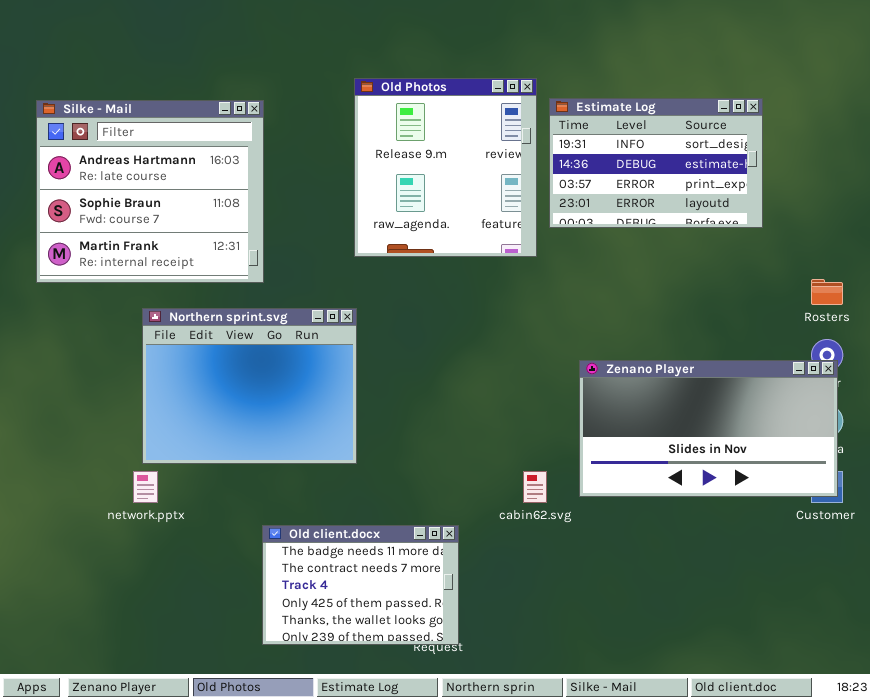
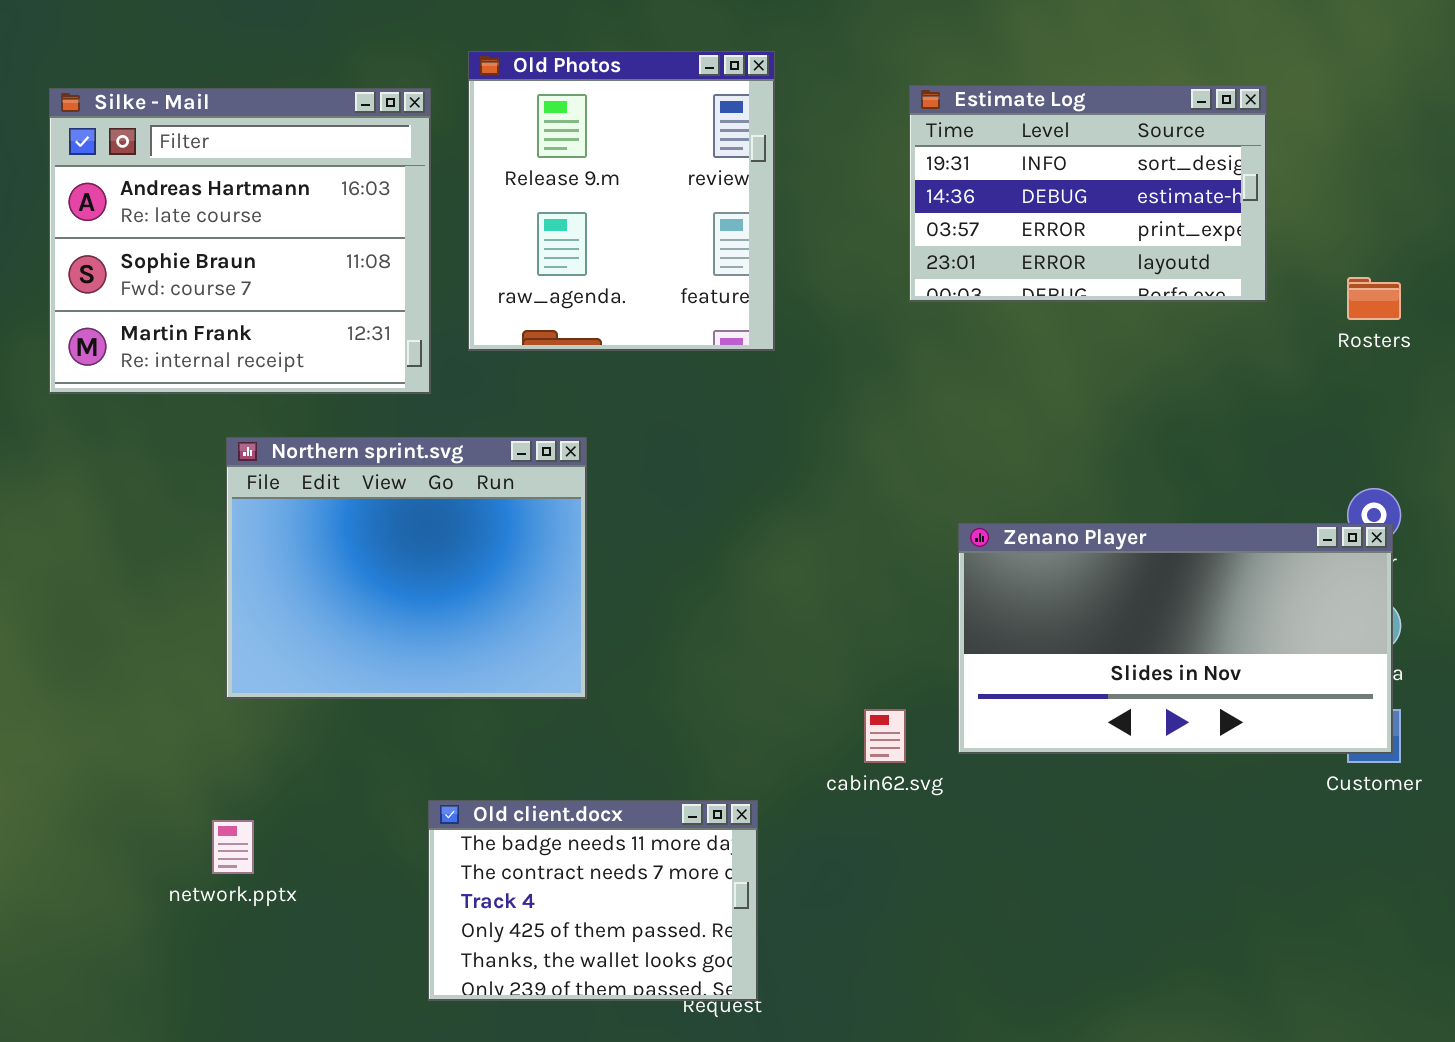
Old Photos: [354,78,537,257] -> [468,51,775,351], moved
Rosters: [811,279,843,305] -> [1347,277,1401,320], moved
network.pptx: [133,471,158,503] -> [212,820,254,874], moved

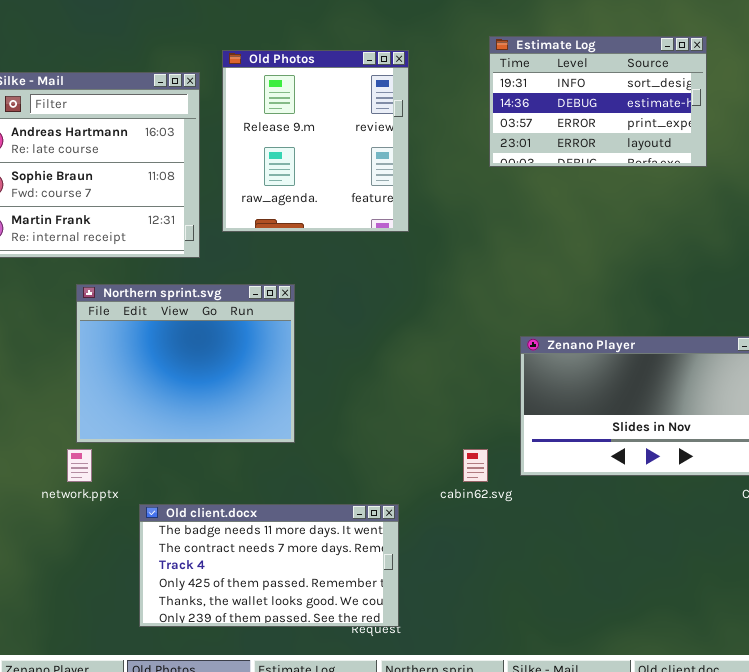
Estimate Log: [909,85,1267,302] -> [489,36,707,167], moved
Old client.docx: [428,800,758,1001] -> [139,504,399,627], resized
network.pptx: [212,820,254,874] -> [67,449,92,482], moved

